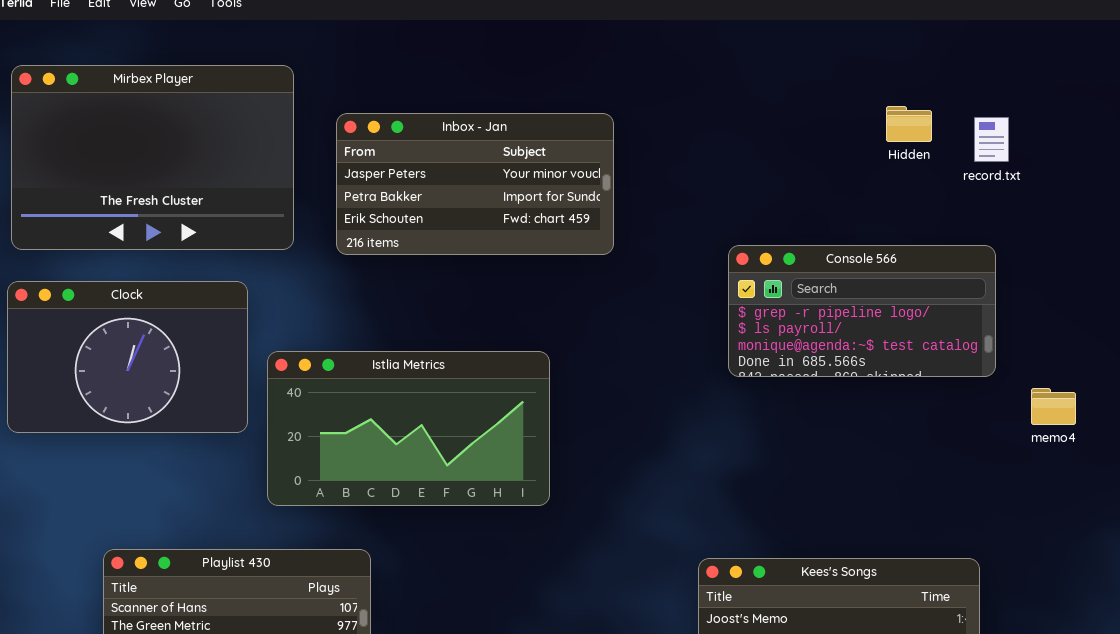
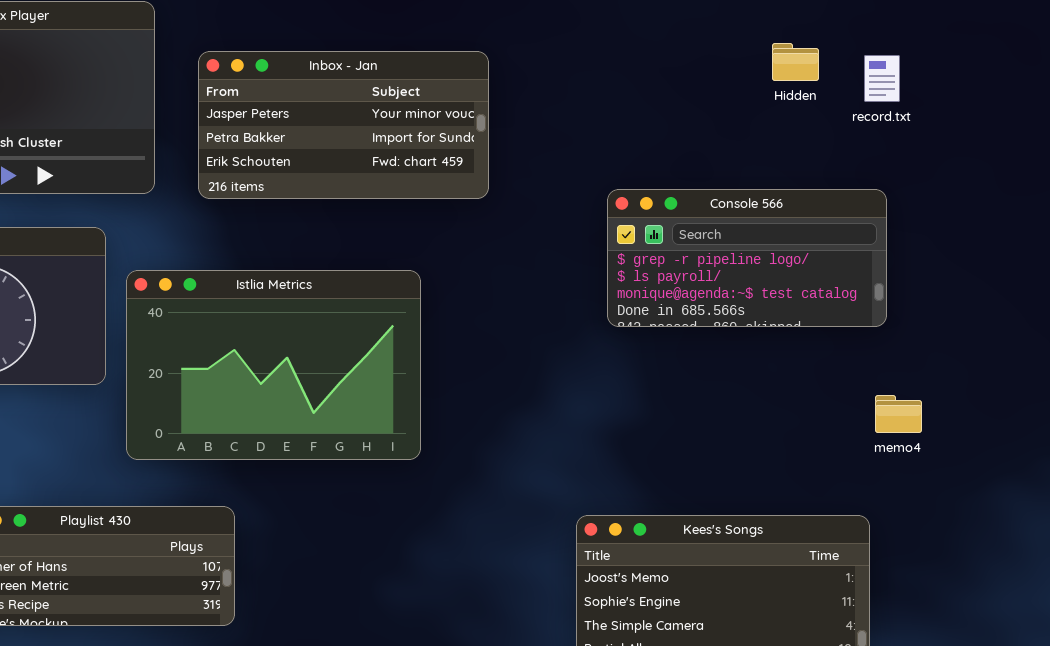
Istlia Metrics: [267,351,550,506] -> [126,270,421,460], resized
memo4: [1031,388,1076,425] -> [875,395,922,433], moved

